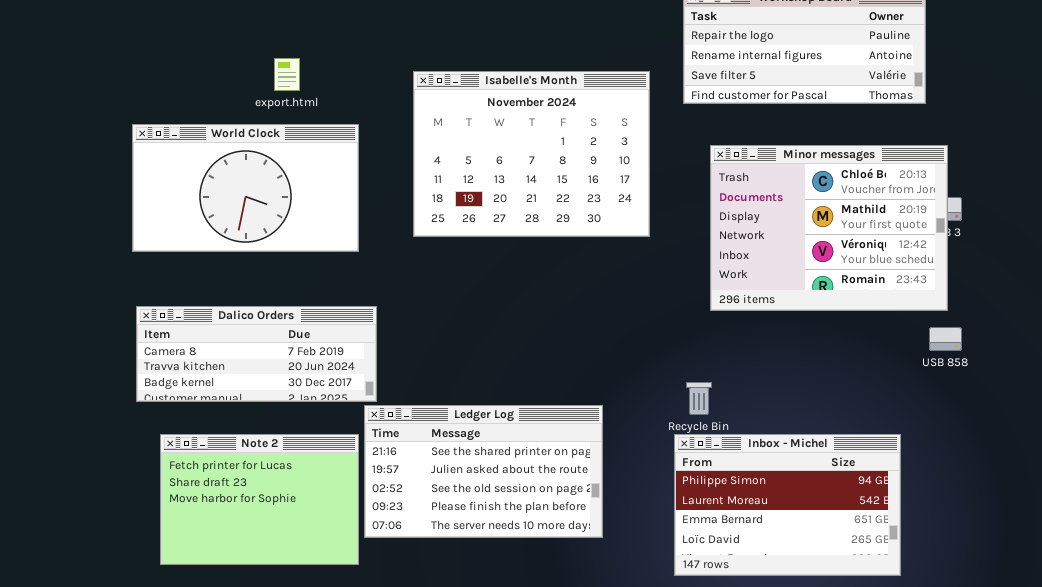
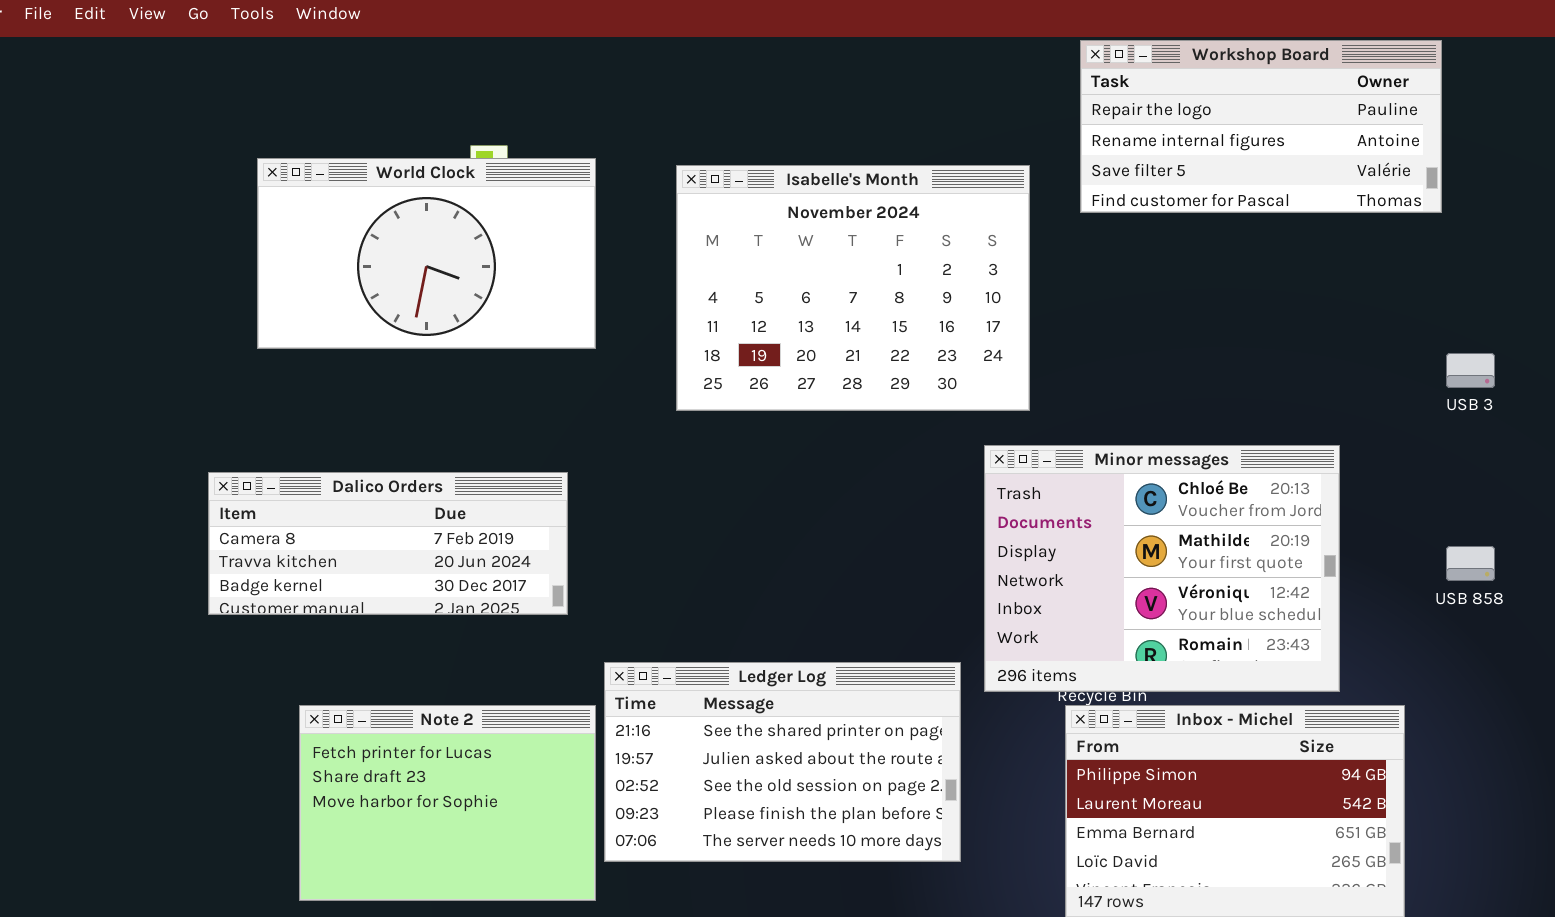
World Clock: [132,124,359,252] -> [257,158,596,349], moved
Minor messages: [710,145,948,311] -> [984,445,1340,692], moved
Dalico Orders: [136,306,377,402] -> [208,472,568,615], moved

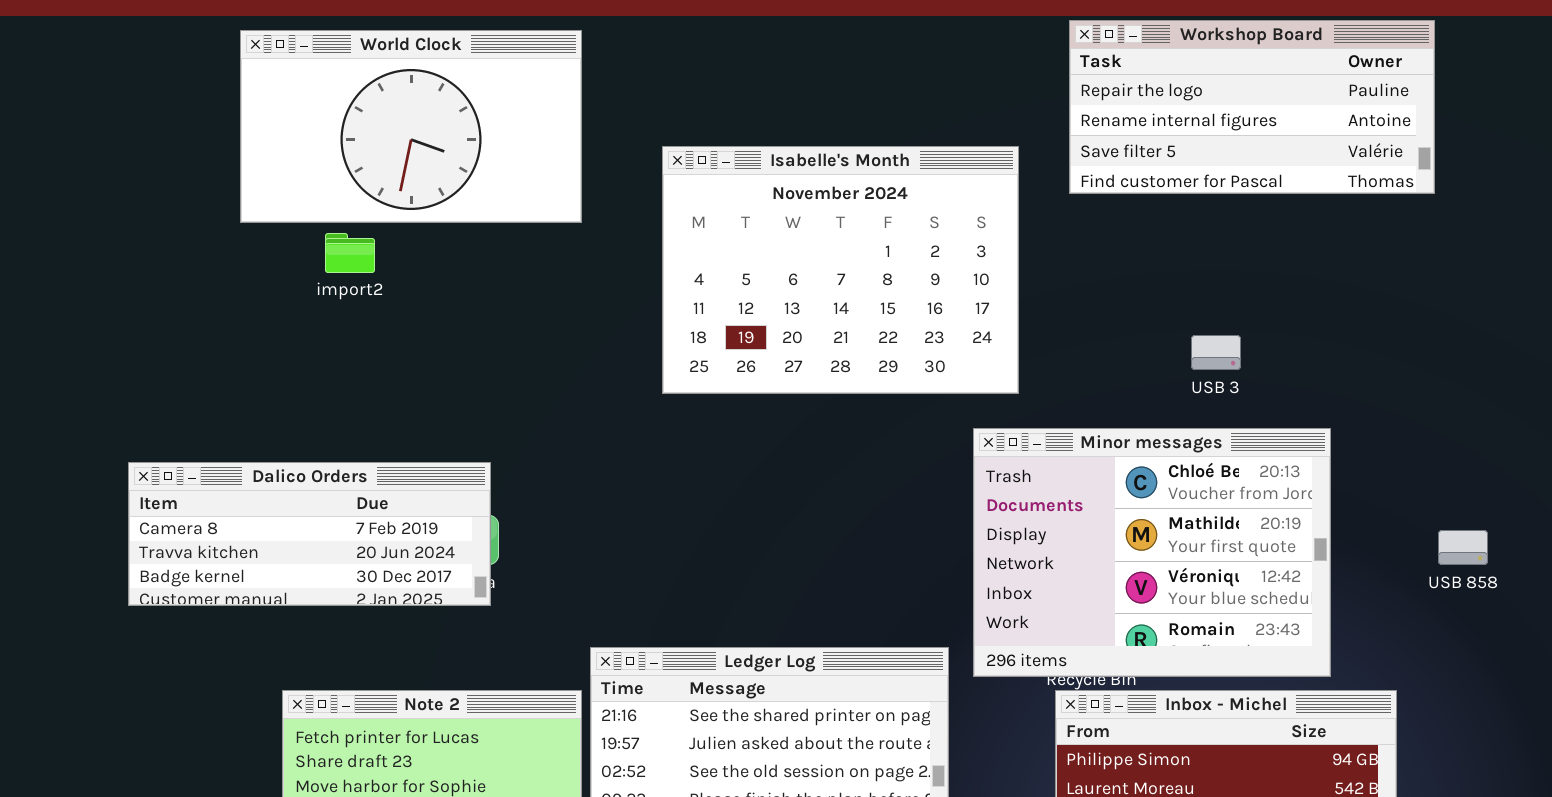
World Clock: [257,158,596,349] -> [240,30,582,223], moved
USB 3: [1446,353,1495,388] -> [1191,335,1241,370], moved
Dalico Orders: [208,472,568,615] -> [128,462,491,606], moved

